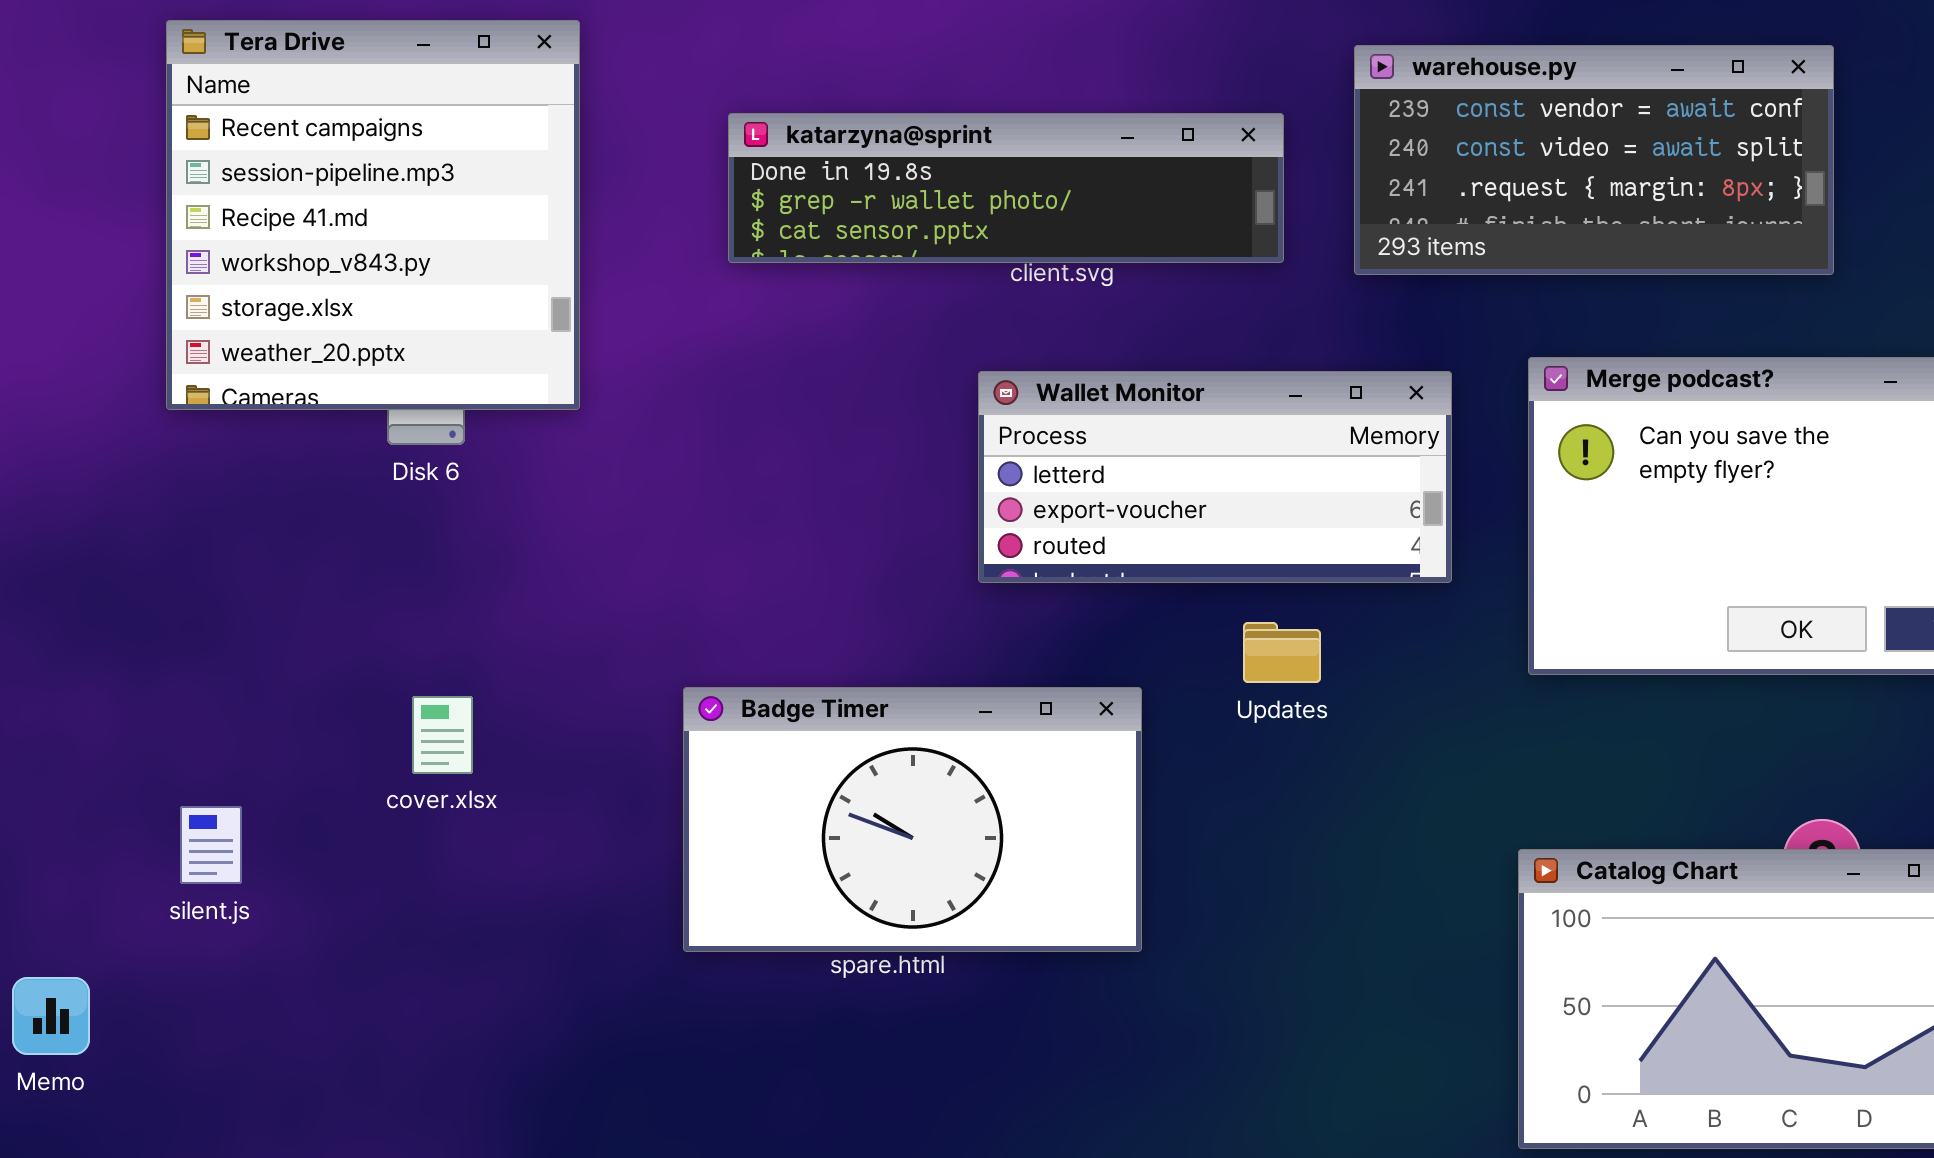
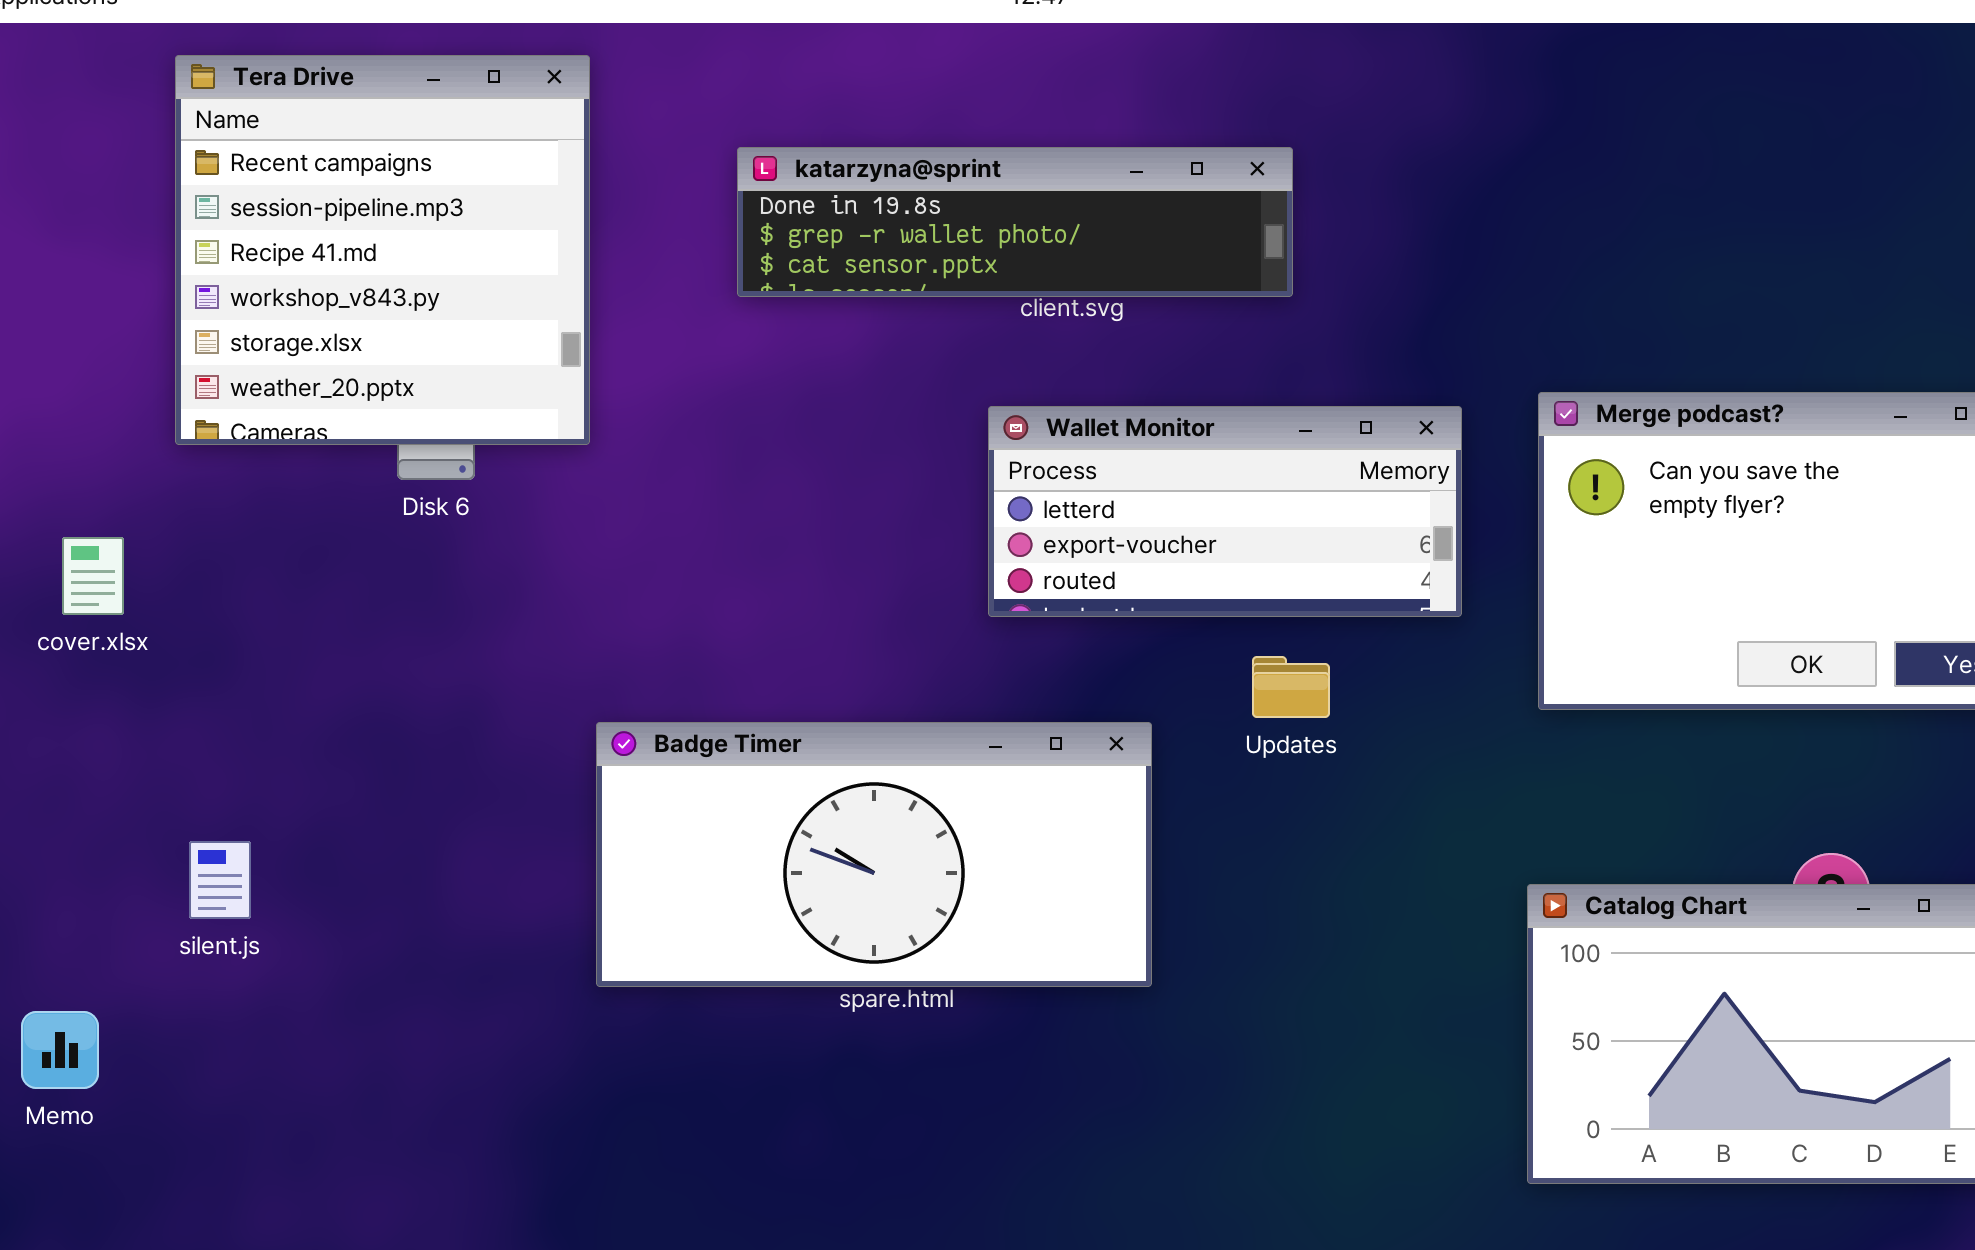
warehouse.py: [1354,45,1834,275] -> none, closed
Badge Timer: [683,687,1142,952] -> [596,722,1152,987], resized
cover.xlsx: [412,696,473,774] -> [62,537,124,615], moved

